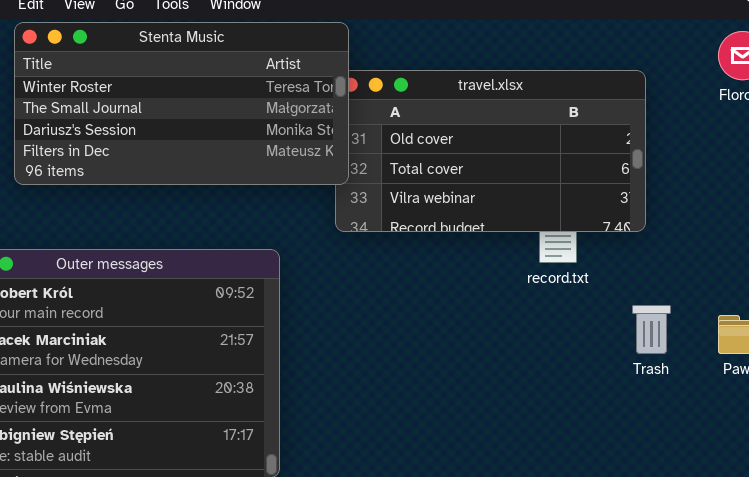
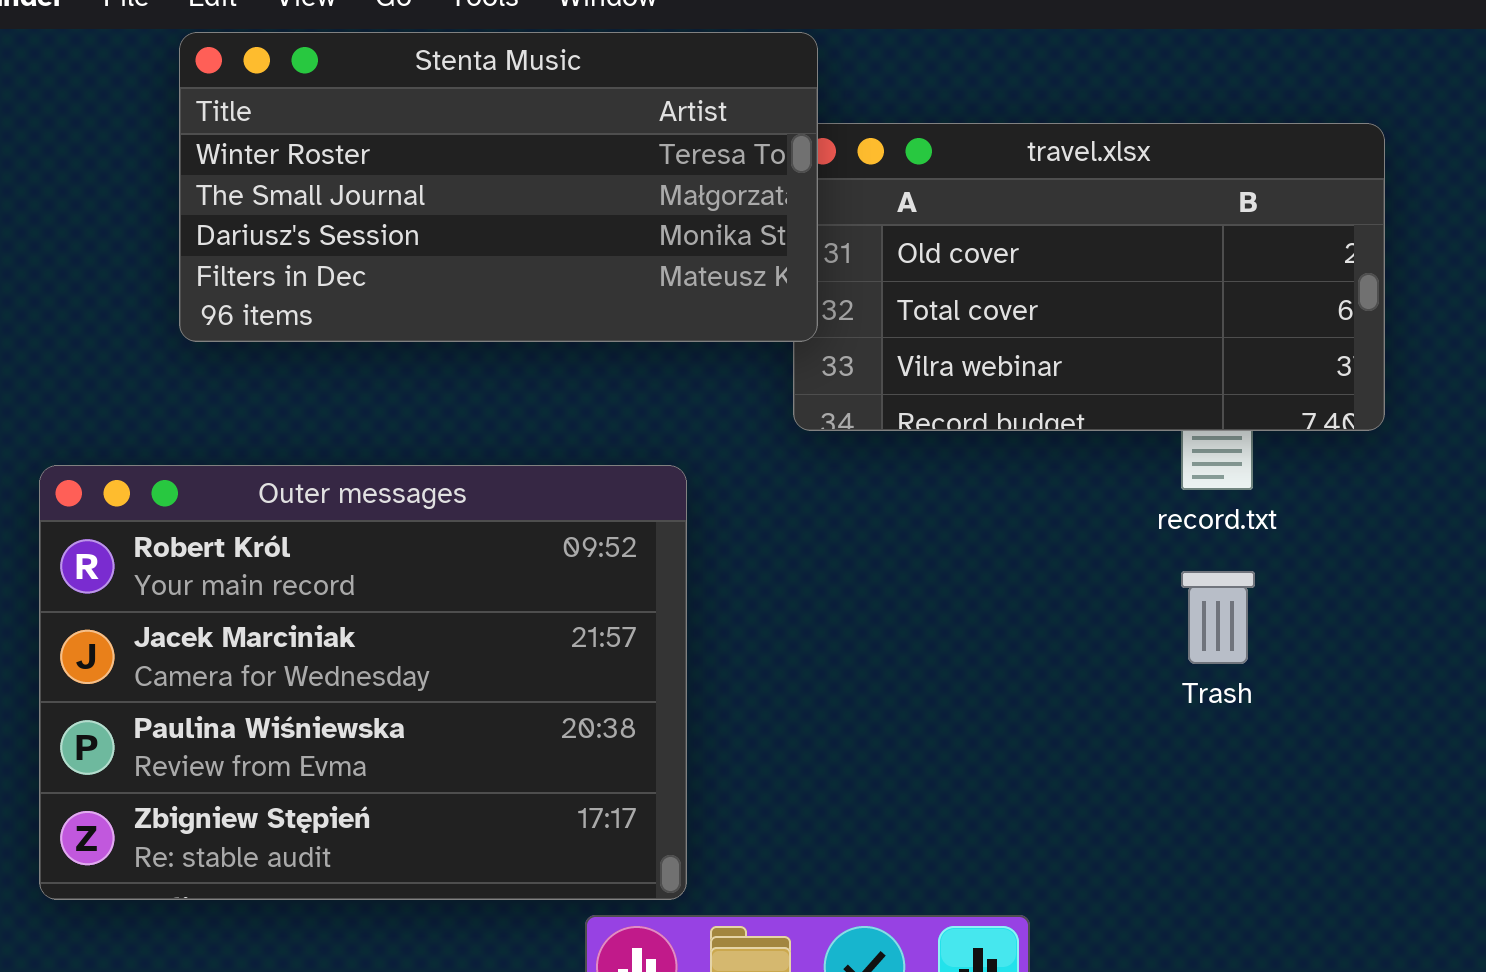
Trash: [632,305,671,354] -> [1181,571,1255,664], moved

